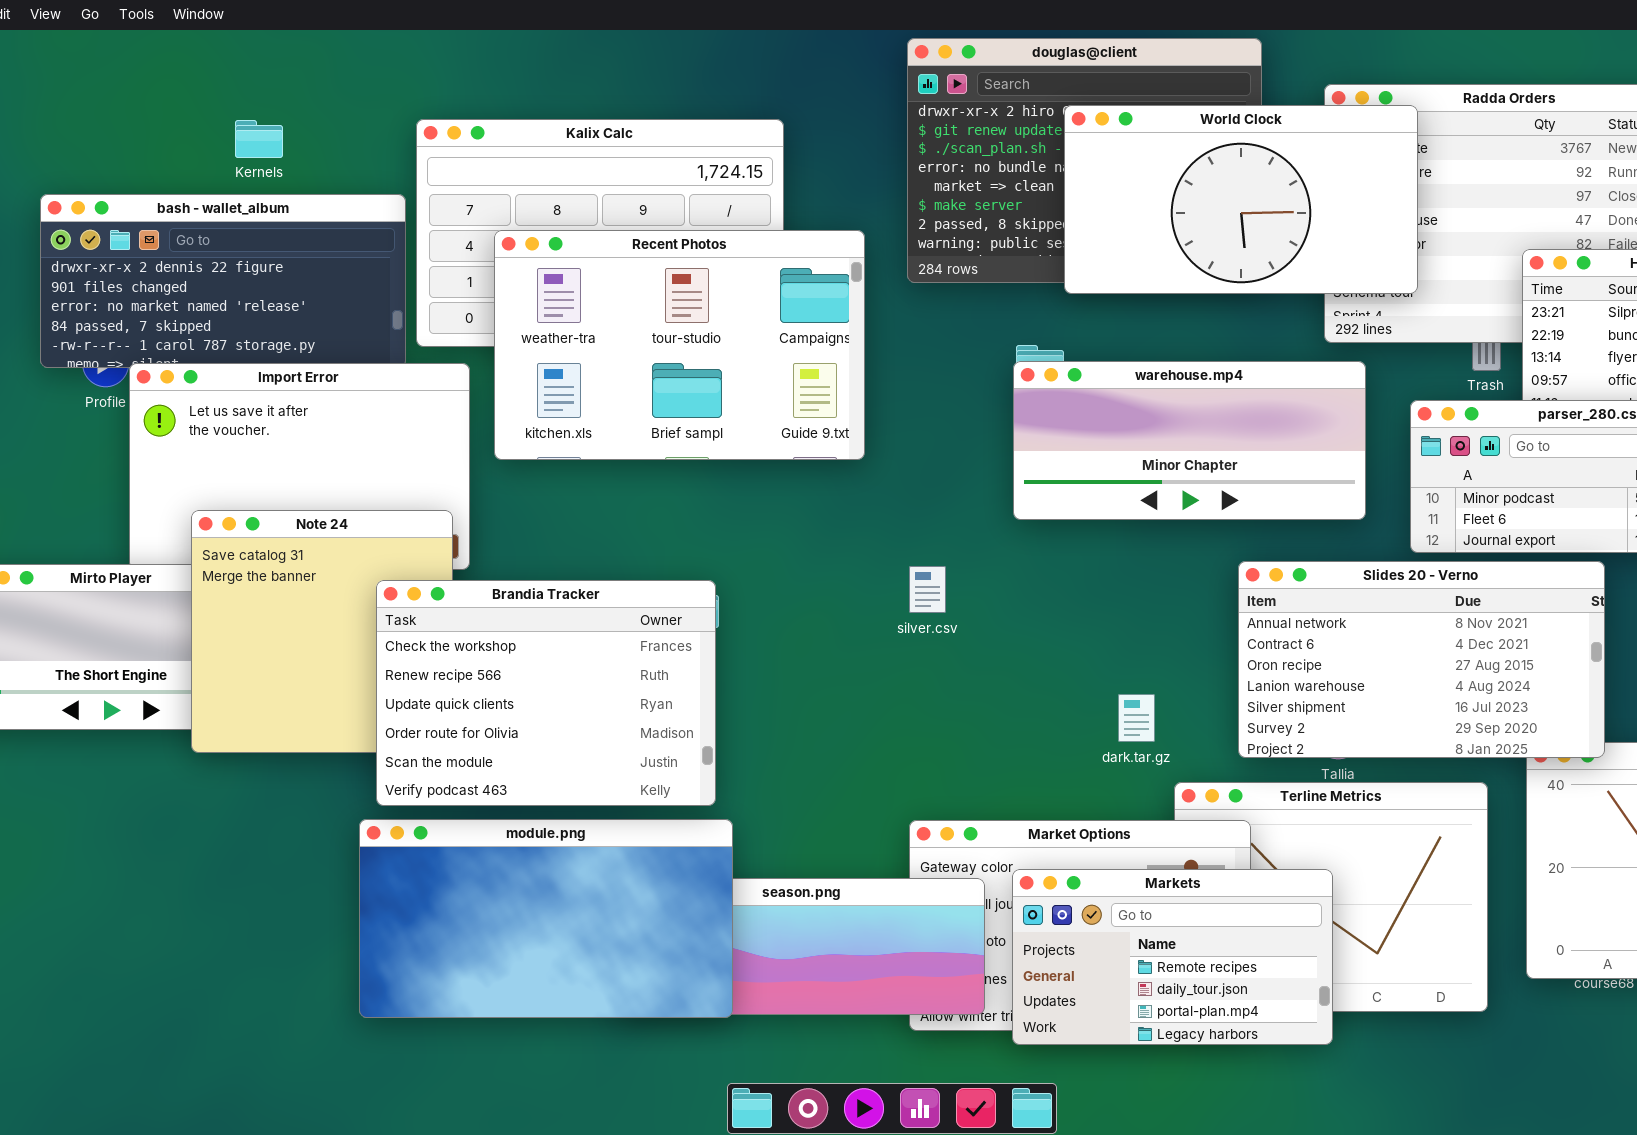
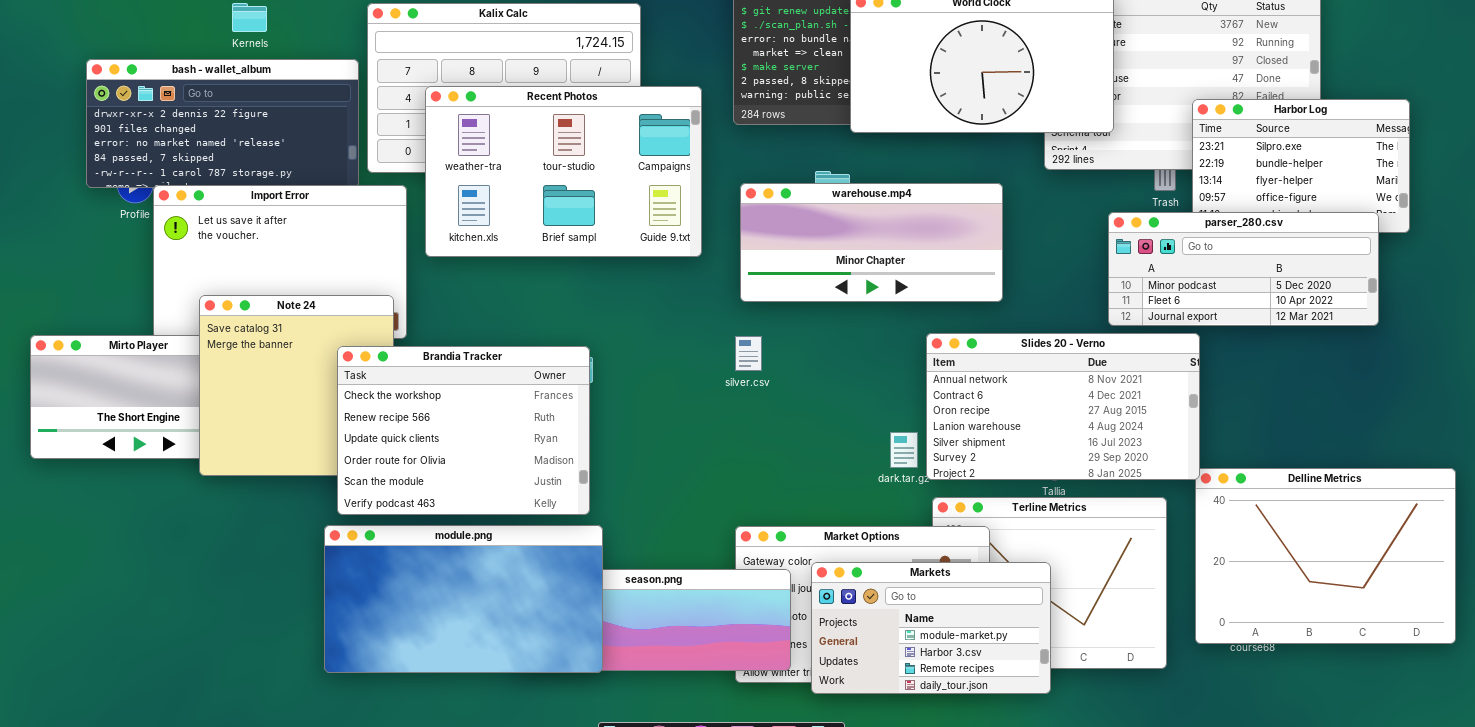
warehouse.mp4: [1013,361,1366,520] -> [740,183,1003,302], moved
Slides 20 - Verno: [1238,561,1605,758] -> [926,333,1200,480], moved
Markets: [1012,869,1333,1045] -> [811,562,1051,694], scrolled up 2 rows

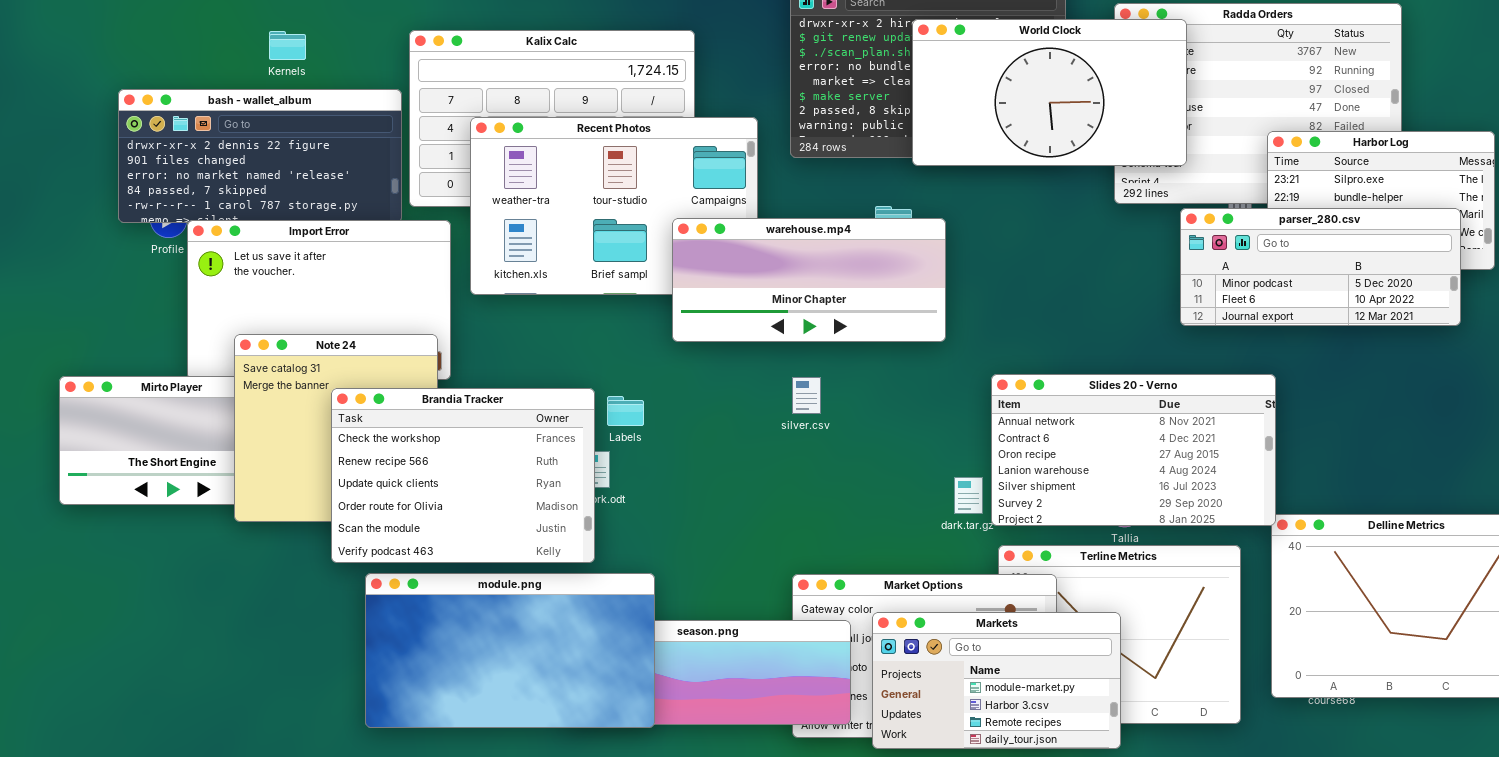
warehouse.mp4: [740,183,1003,302] -> [672,218,946,342], moved
parser_280.csv: [1108,212,1379,326] -> [1180,208,1461,326], moved
Brandia Tracker: [337,346,590,515] -> [331,388,595,563], moved

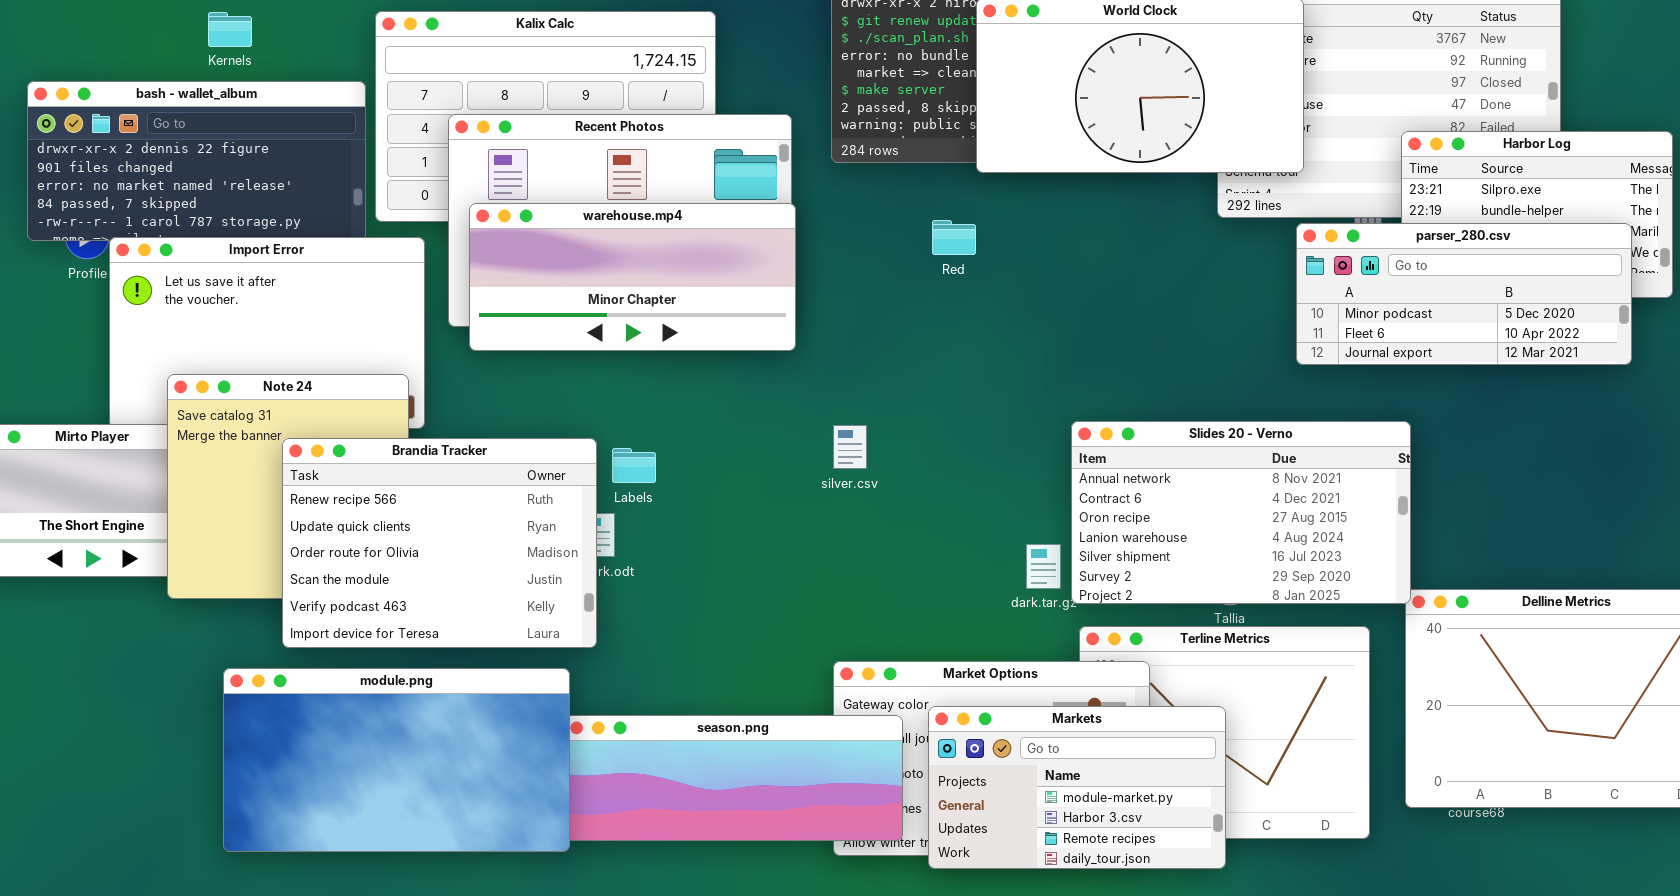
warehouse.mp4: [672,218,946,342] -> [469,203,796,351], moved
Brandia Tracker: [331,388,595,563] -> [282,438,597,648], scrolled down 1 row
module.png: [365,573,655,728] -> [223,668,570,852], moved

